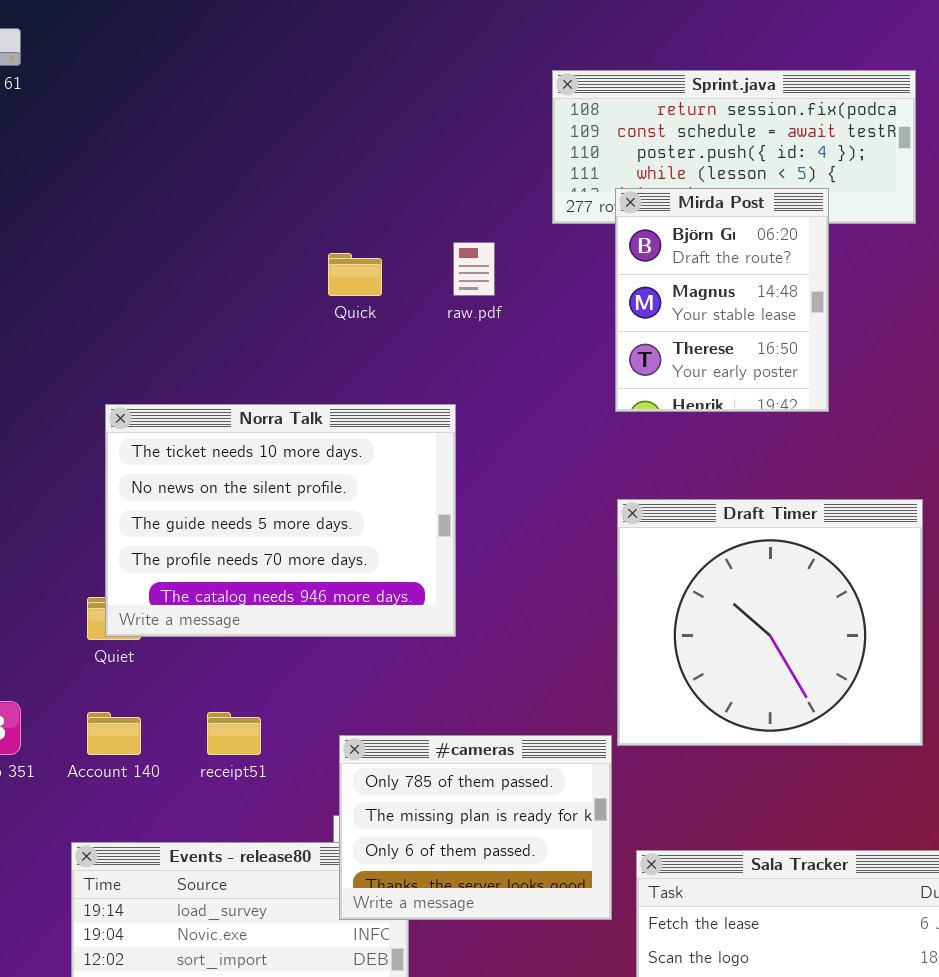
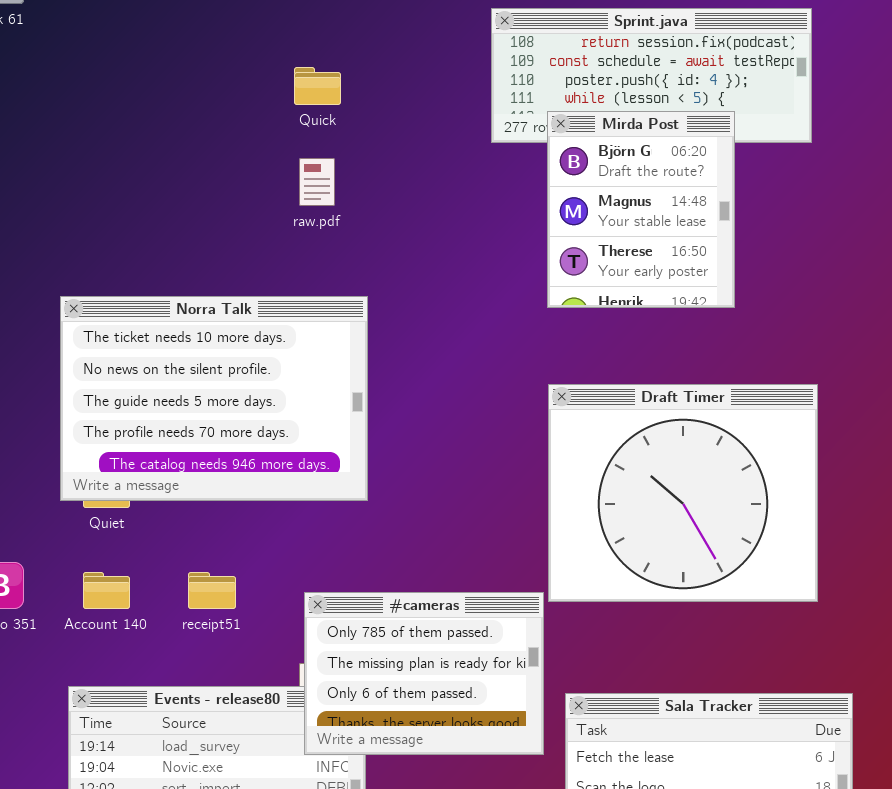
raw.pdf: [453,242,495,296] -> [299,158,335,206], moved
Quick: [328,253,382,296] -> [294,67,341,105], moved
Norra Talk: [105,404,456,637] -> [60,296,368,501], moved

